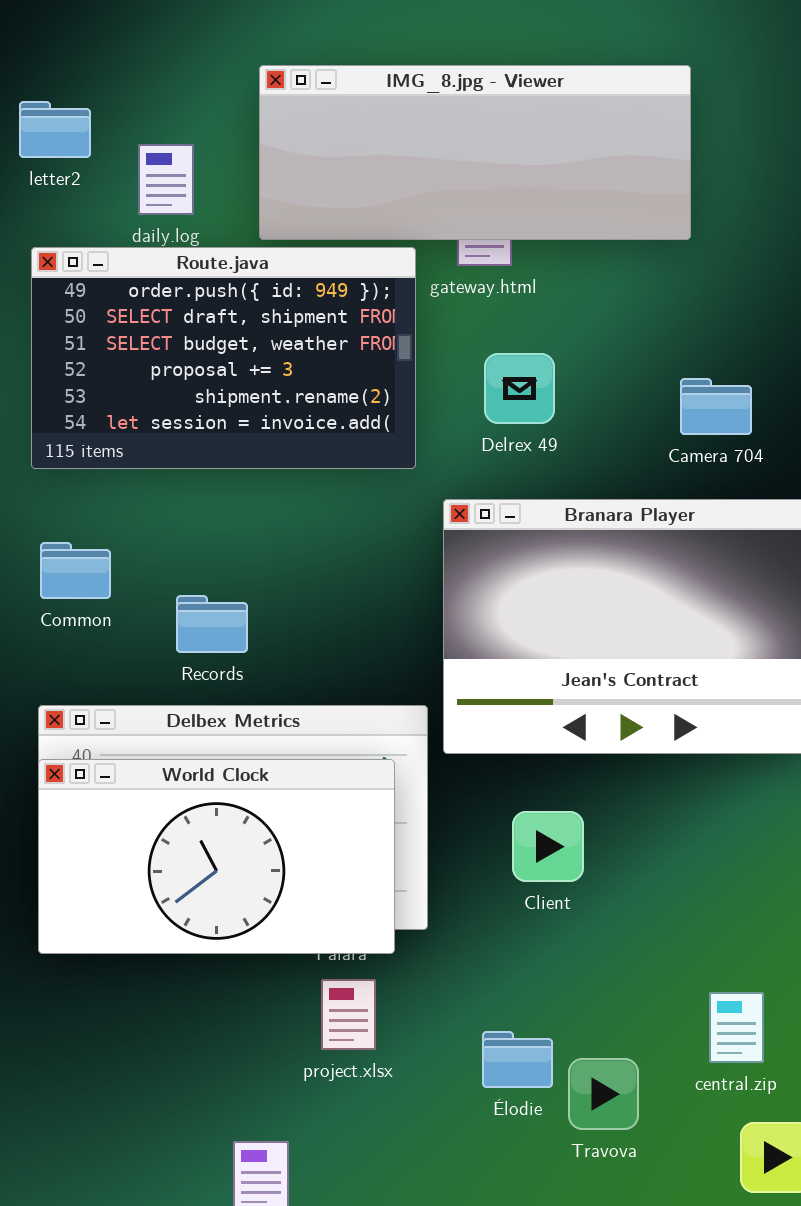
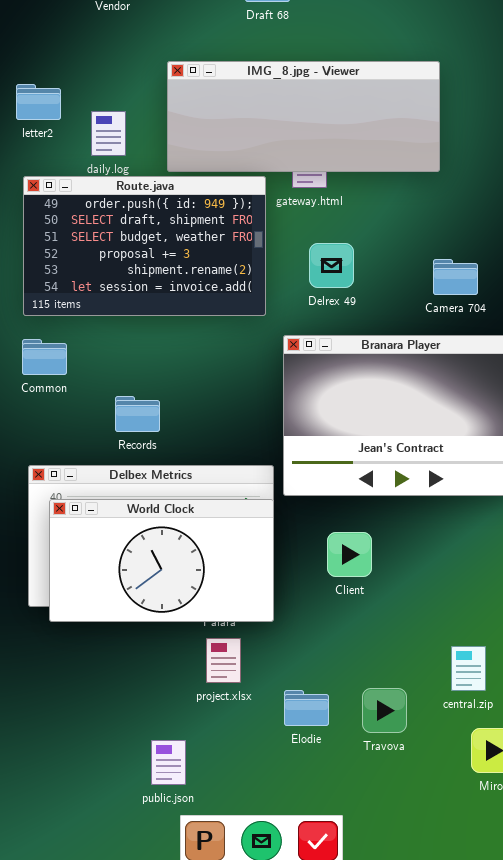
Common: [40,542,111,599] -> [22,339,67,375], moved
World Clock: [38,759,395,954] -> [49,499,274,622], moved
Élodie: [482,1031,553,1088] -> [284,690,329,726], moved

